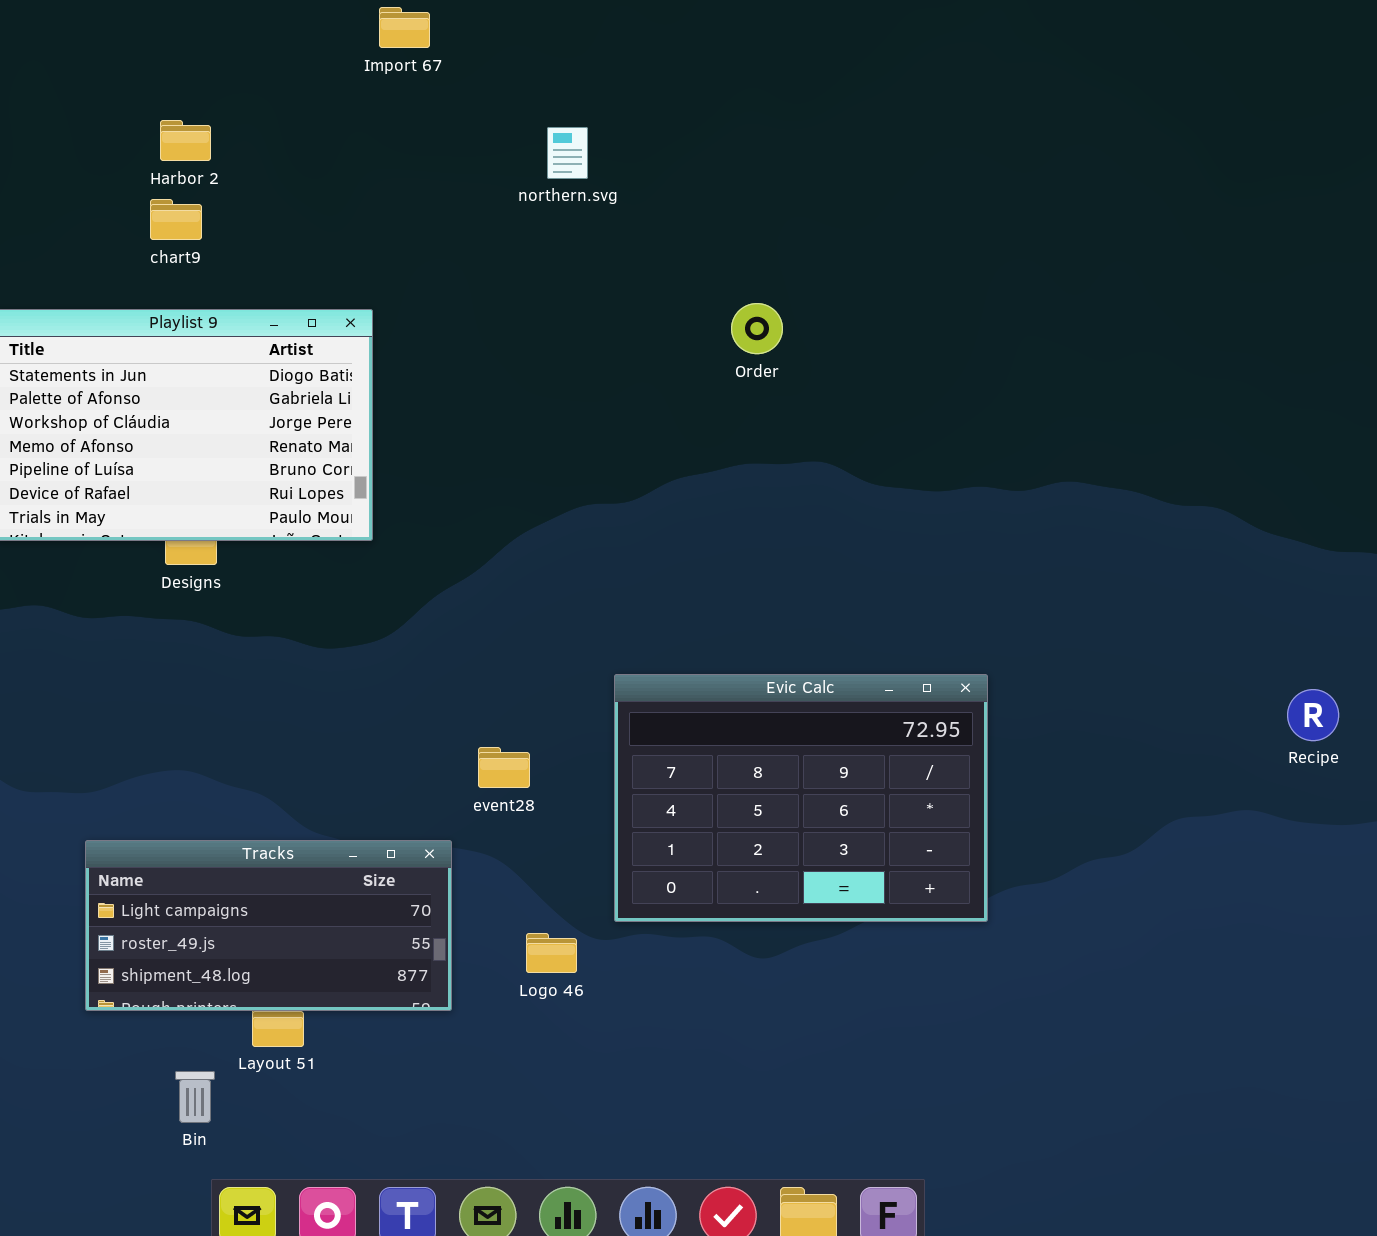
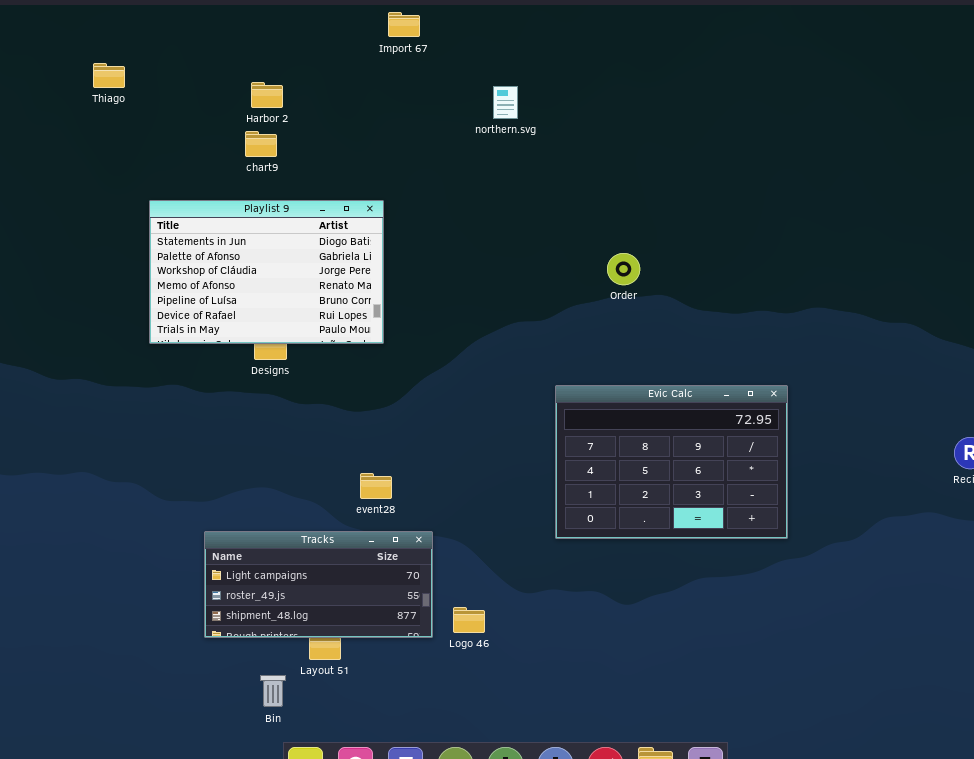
Order: [731,303,783,354] -> [607,253,640,285], moved
Evic Calc: [614,674,988,922] -> [555,385,788,539], moved
event28: [478,747,530,788] -> [360,473,392,499], moved
Logo 46: [526,933,577,973] -> [453,607,485,633], moved

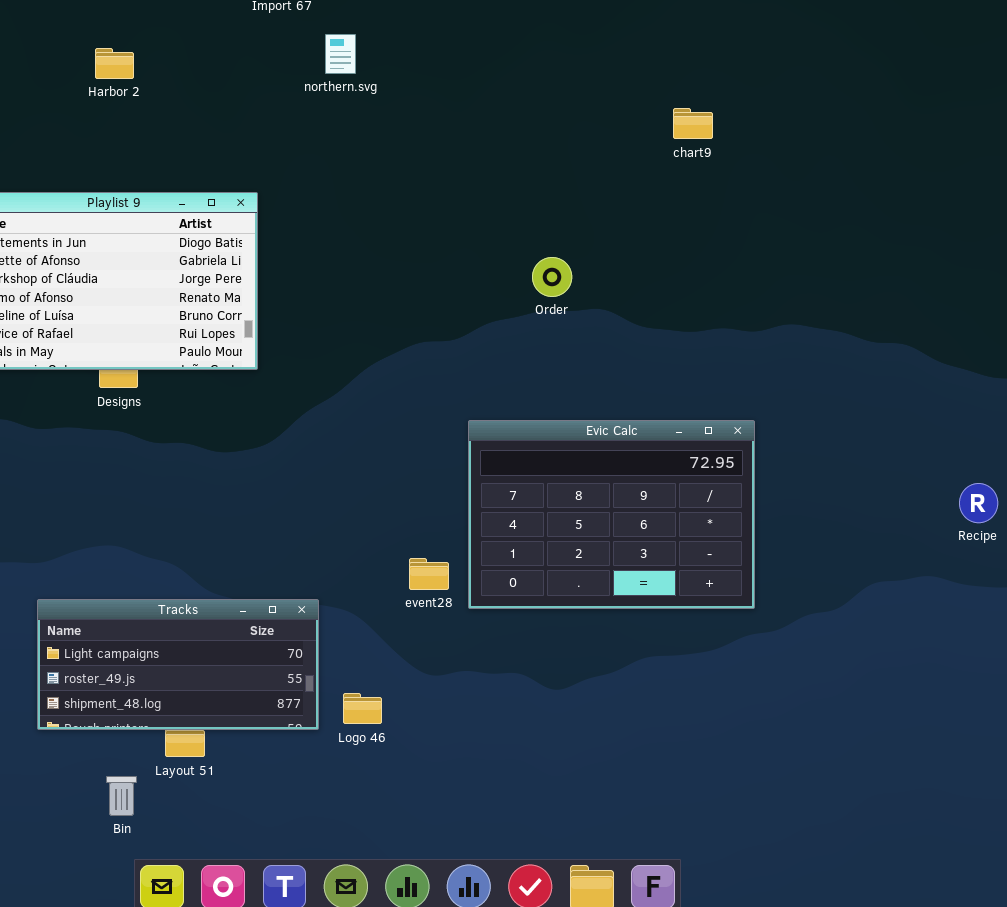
northern.svg: [493,86,518,119] -> [325,34,356,74], moved
chart9: [245,131,277,157] -> [673,108,713,139], moved
event28: [360,473,392,499] -> [409,558,449,590], moved

